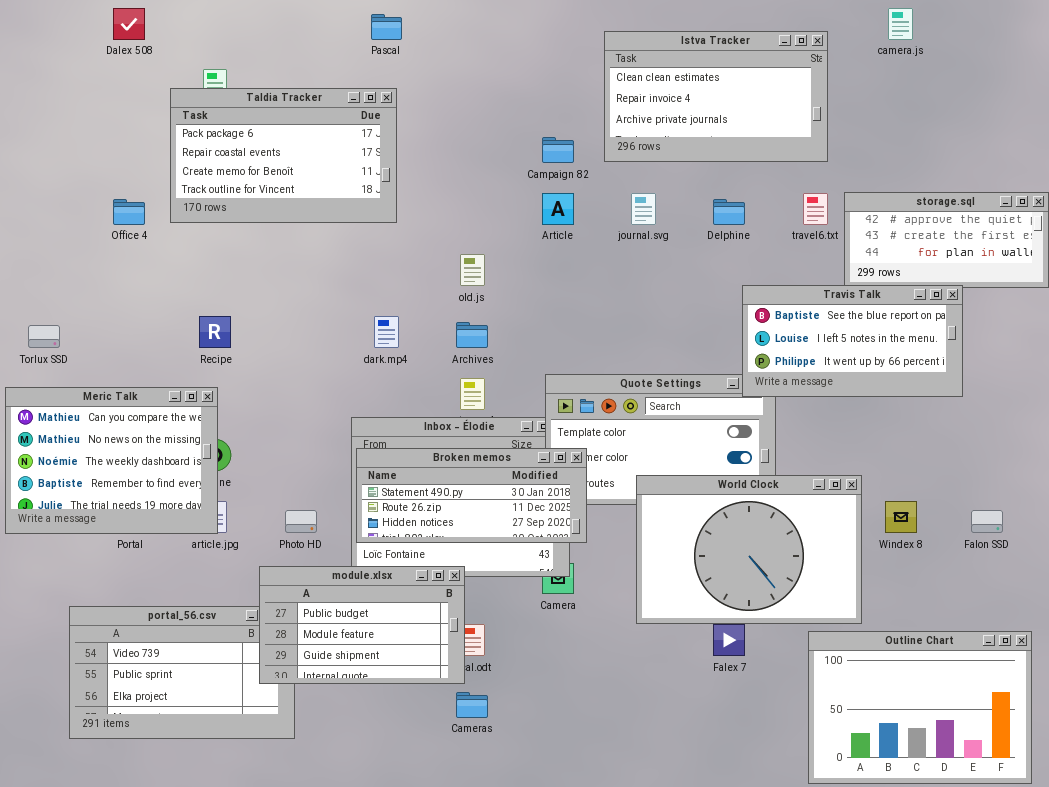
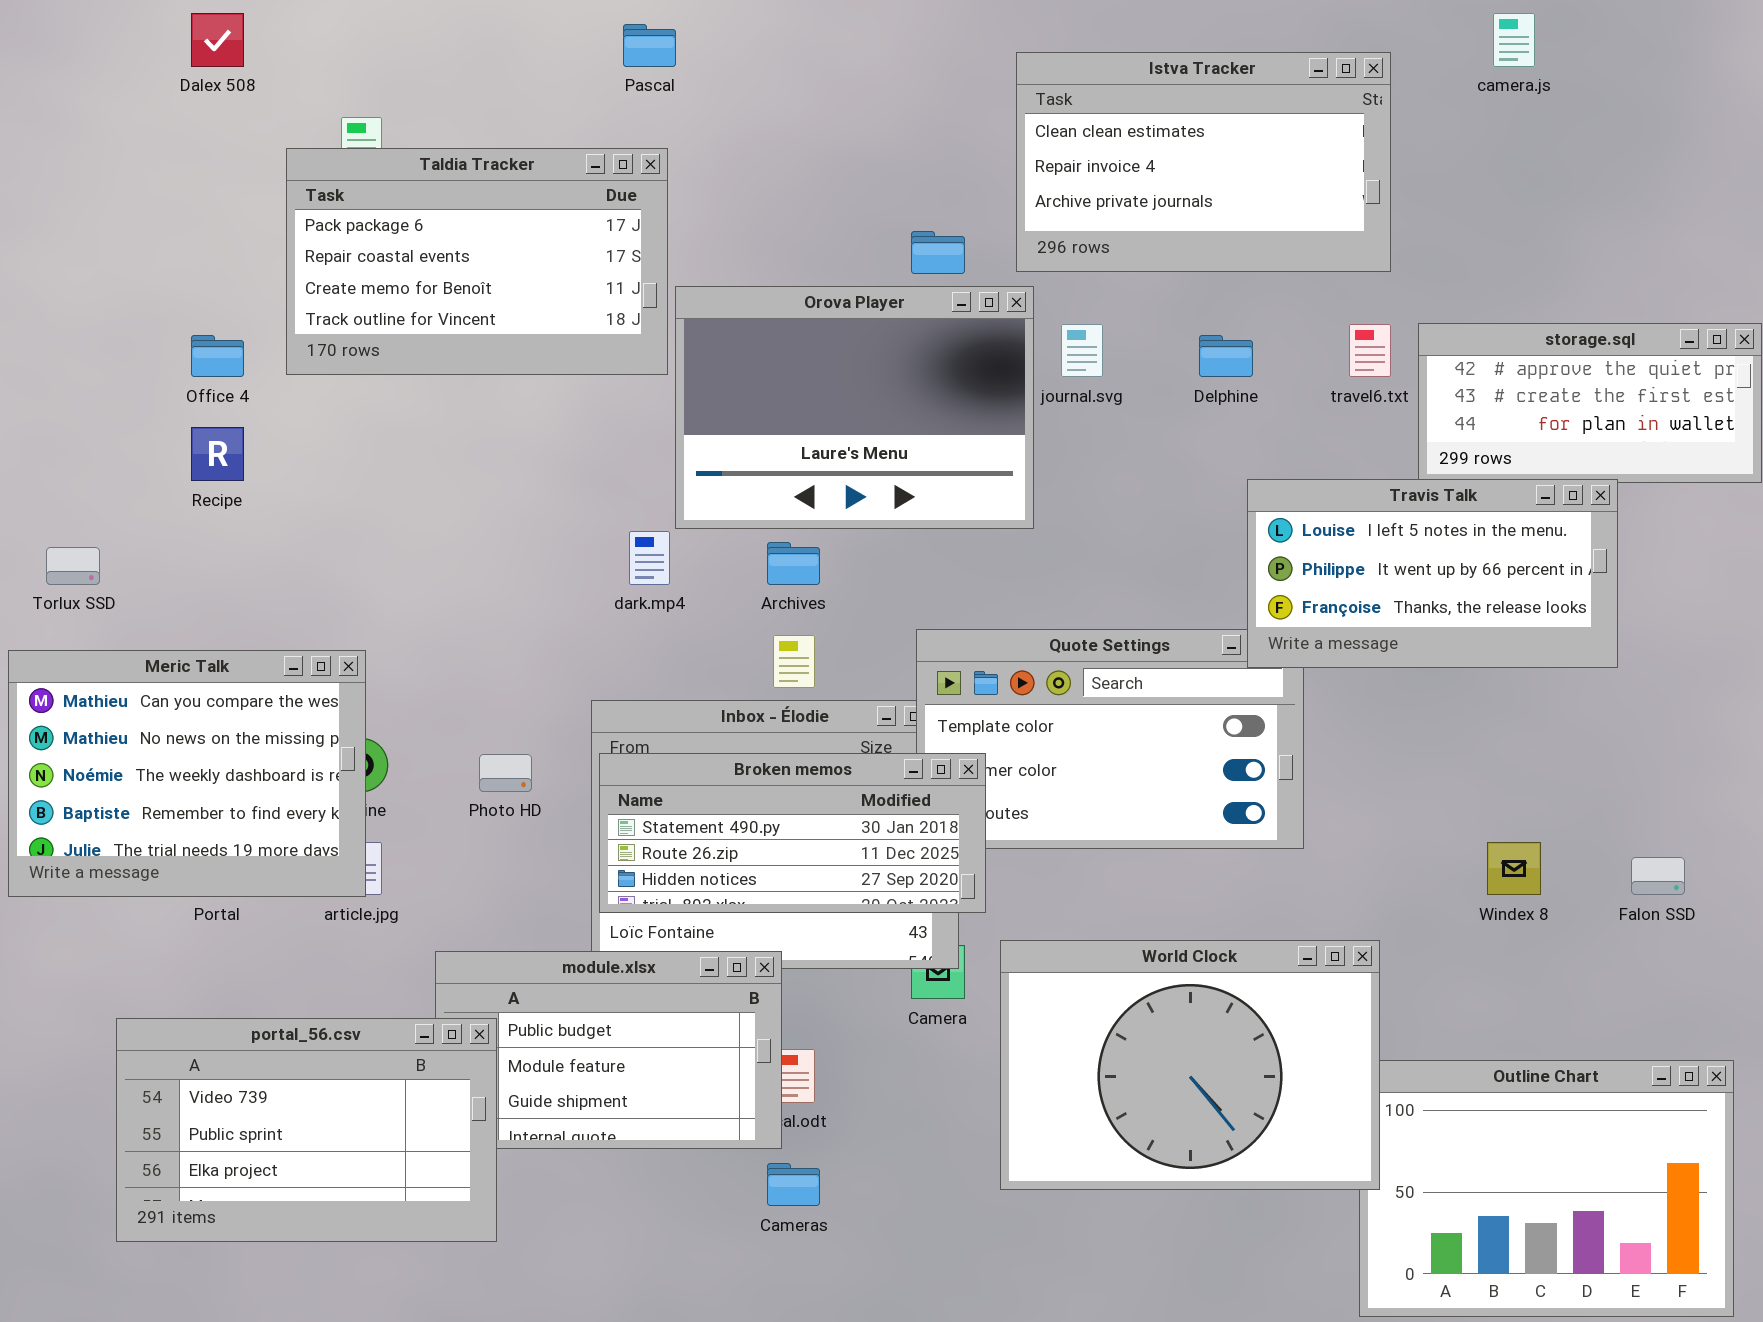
Orova Player: none -> [675,286,1034,529], opened
Travis Talk: [742,285,963,397] -> [1247,479,1618,668], scrolled down 1 row
Recipe: [199,316,231,348] -> [191,427,244,481], moved
World Clock: [636,475,862,624] -> [1000,940,1380,1190], moved
Photo HD: [285,510,317,533] -> [479,754,532,792], moved
portal_56.csv: [69,606,295,739] -> [116,1018,497,1242], raised

